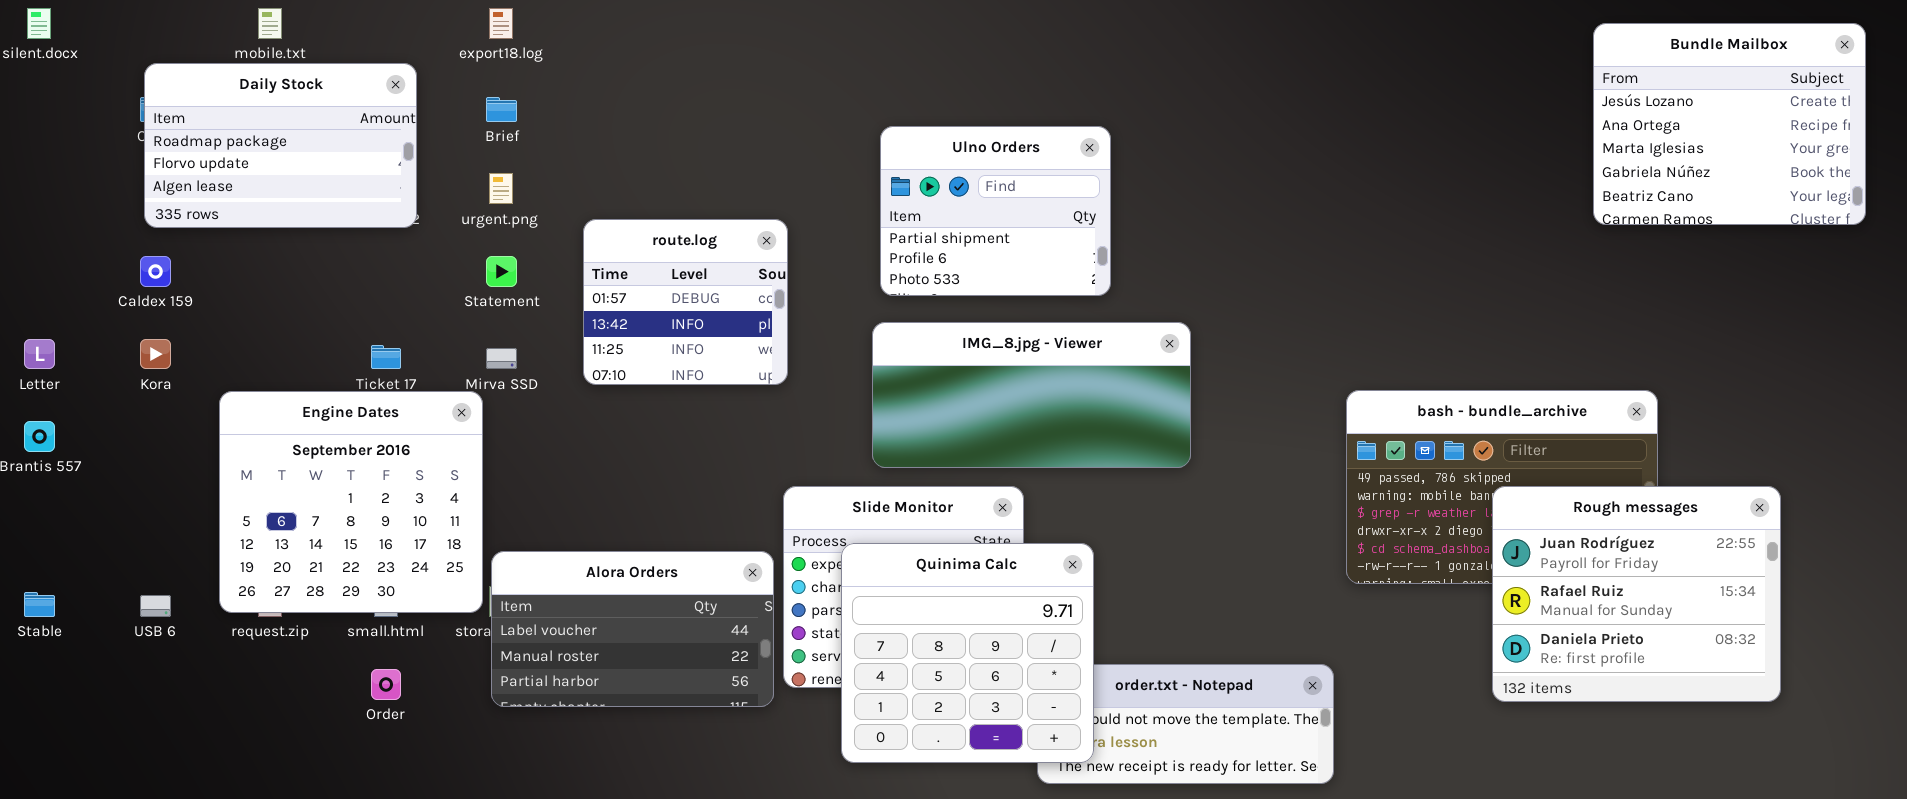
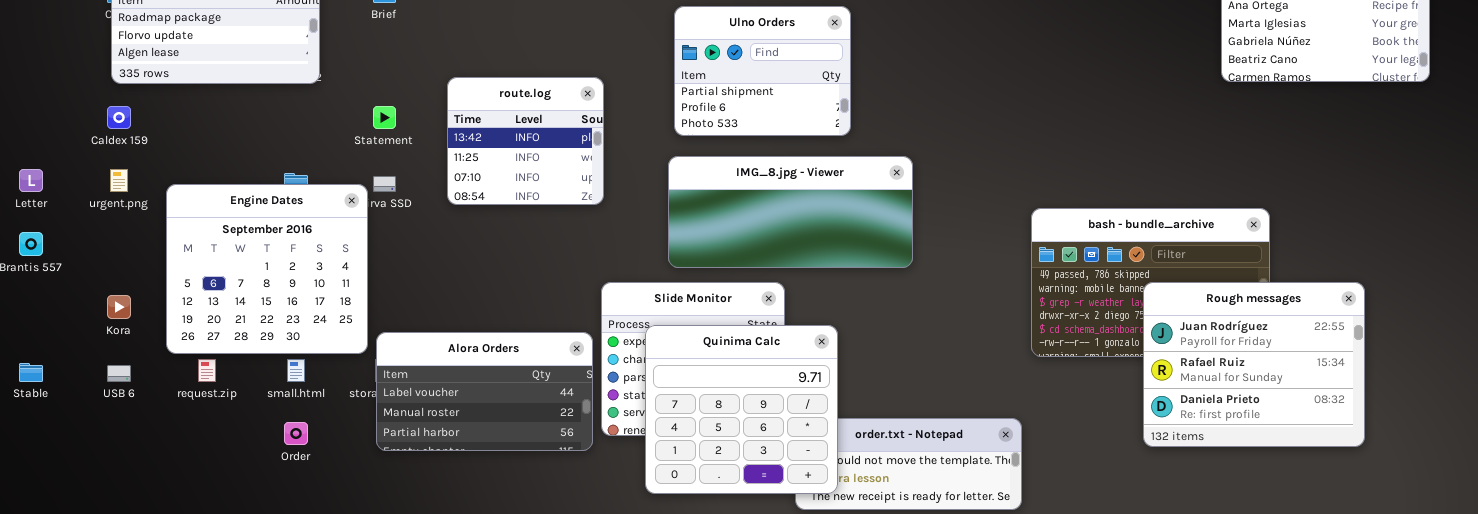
urgent.png: [489,173,513,204] -> [110,169,128,192], moved
route.log: [583,219,788,385] -> [447,77,604,205], scrolled down 1 row
Kora: [140,339,171,369] -> [107,295,131,319], moved
Engine Dates: [219,391,483,613] -> [166,184,368,354], moved

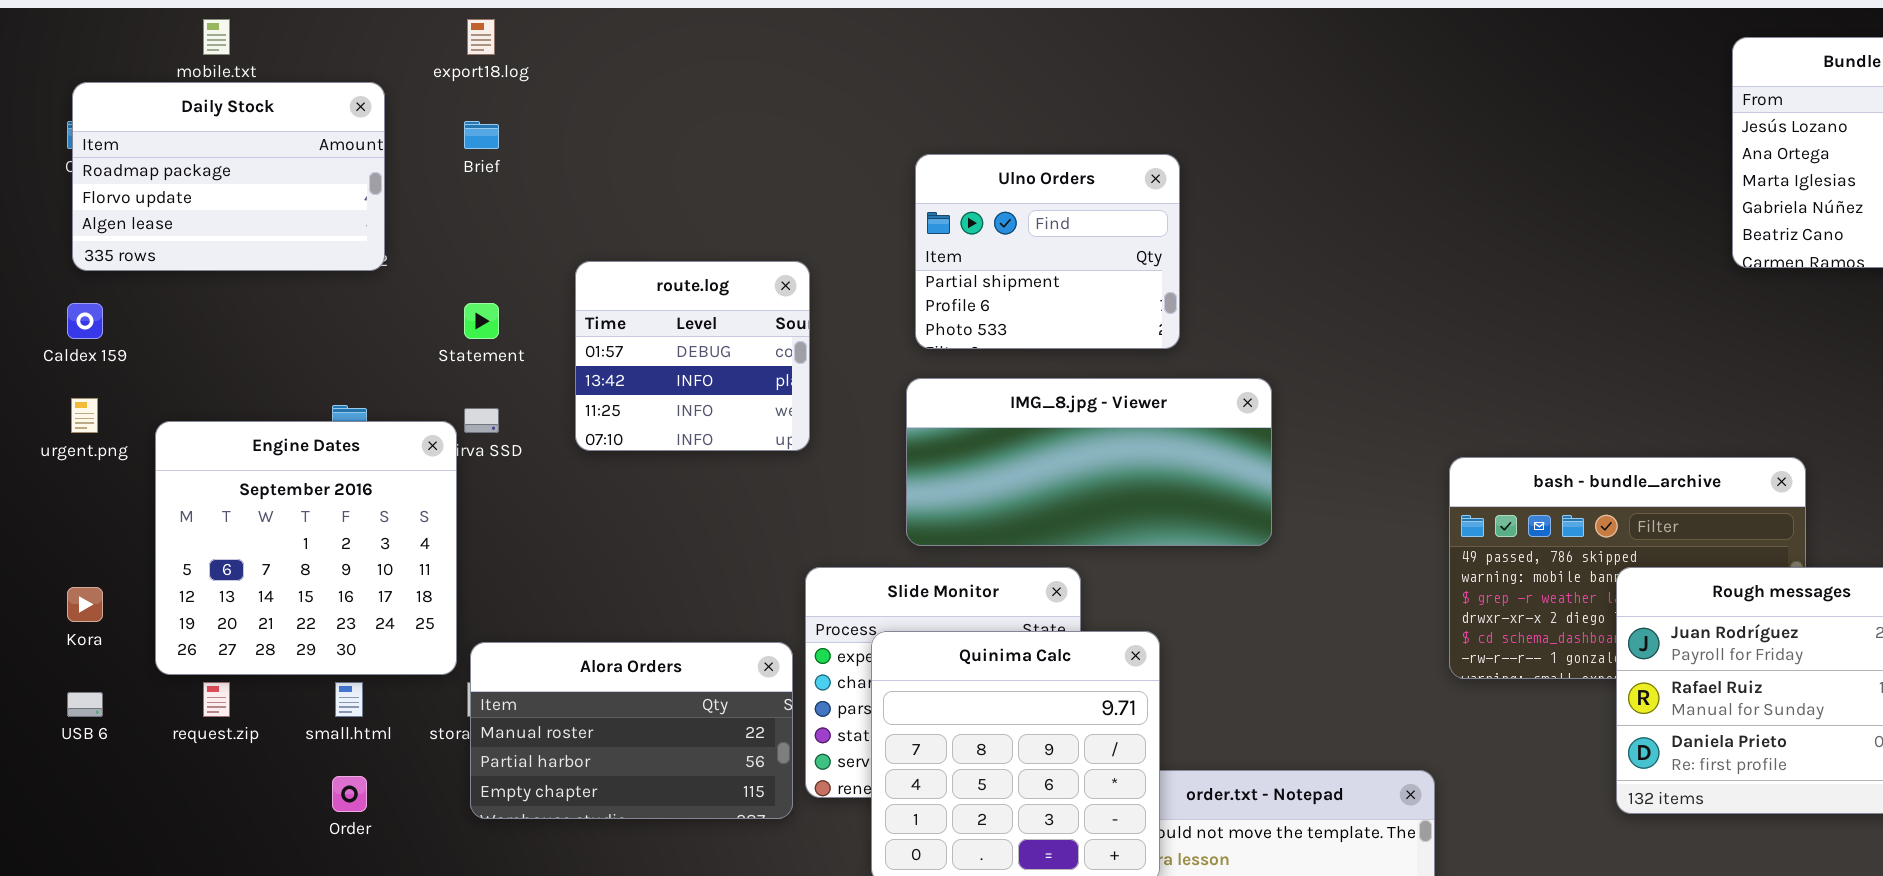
route.log: [447,77,604,205] -> [575,261,810,451], scrolled up 1 row
Alora Orders: [376,332,593,451] -> [470,642,793,819], scrolled down 1 row

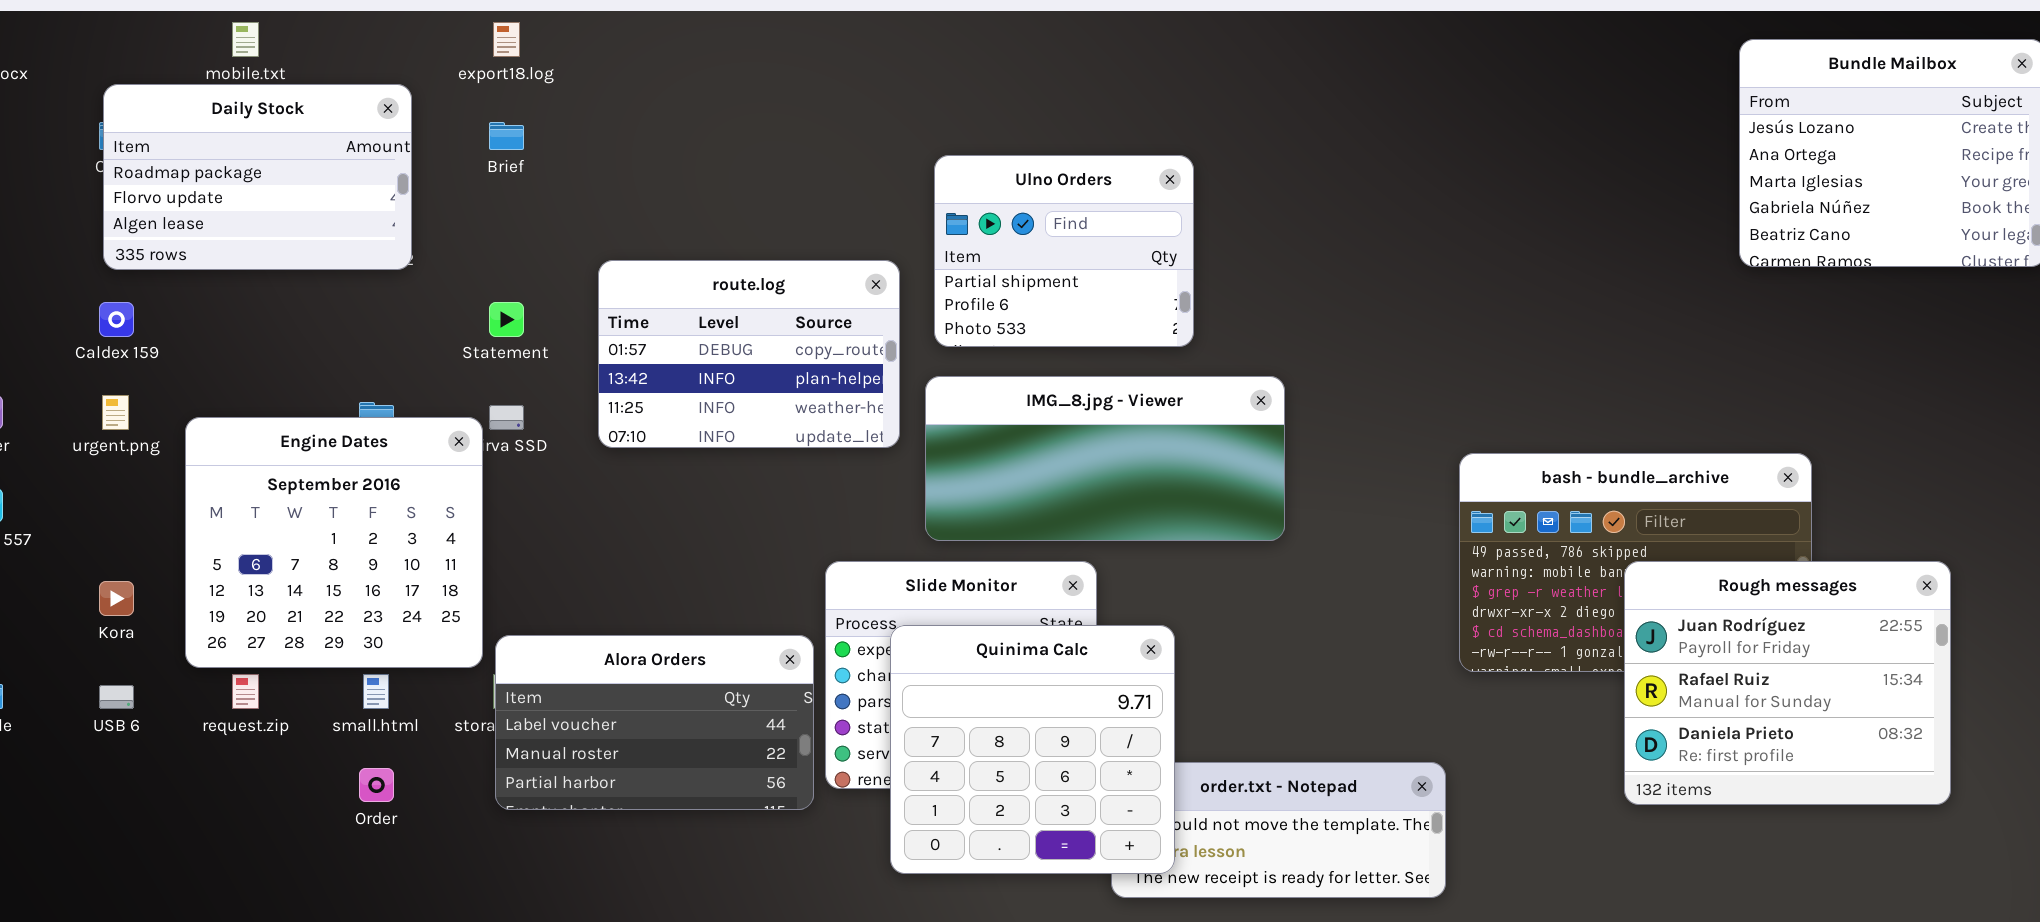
route.log: [575,261,810,451] -> [598,260,900,448], resized
Alora Orders: [470,642,793,819] -> [495,635,814,810], scrolled up 1 row

